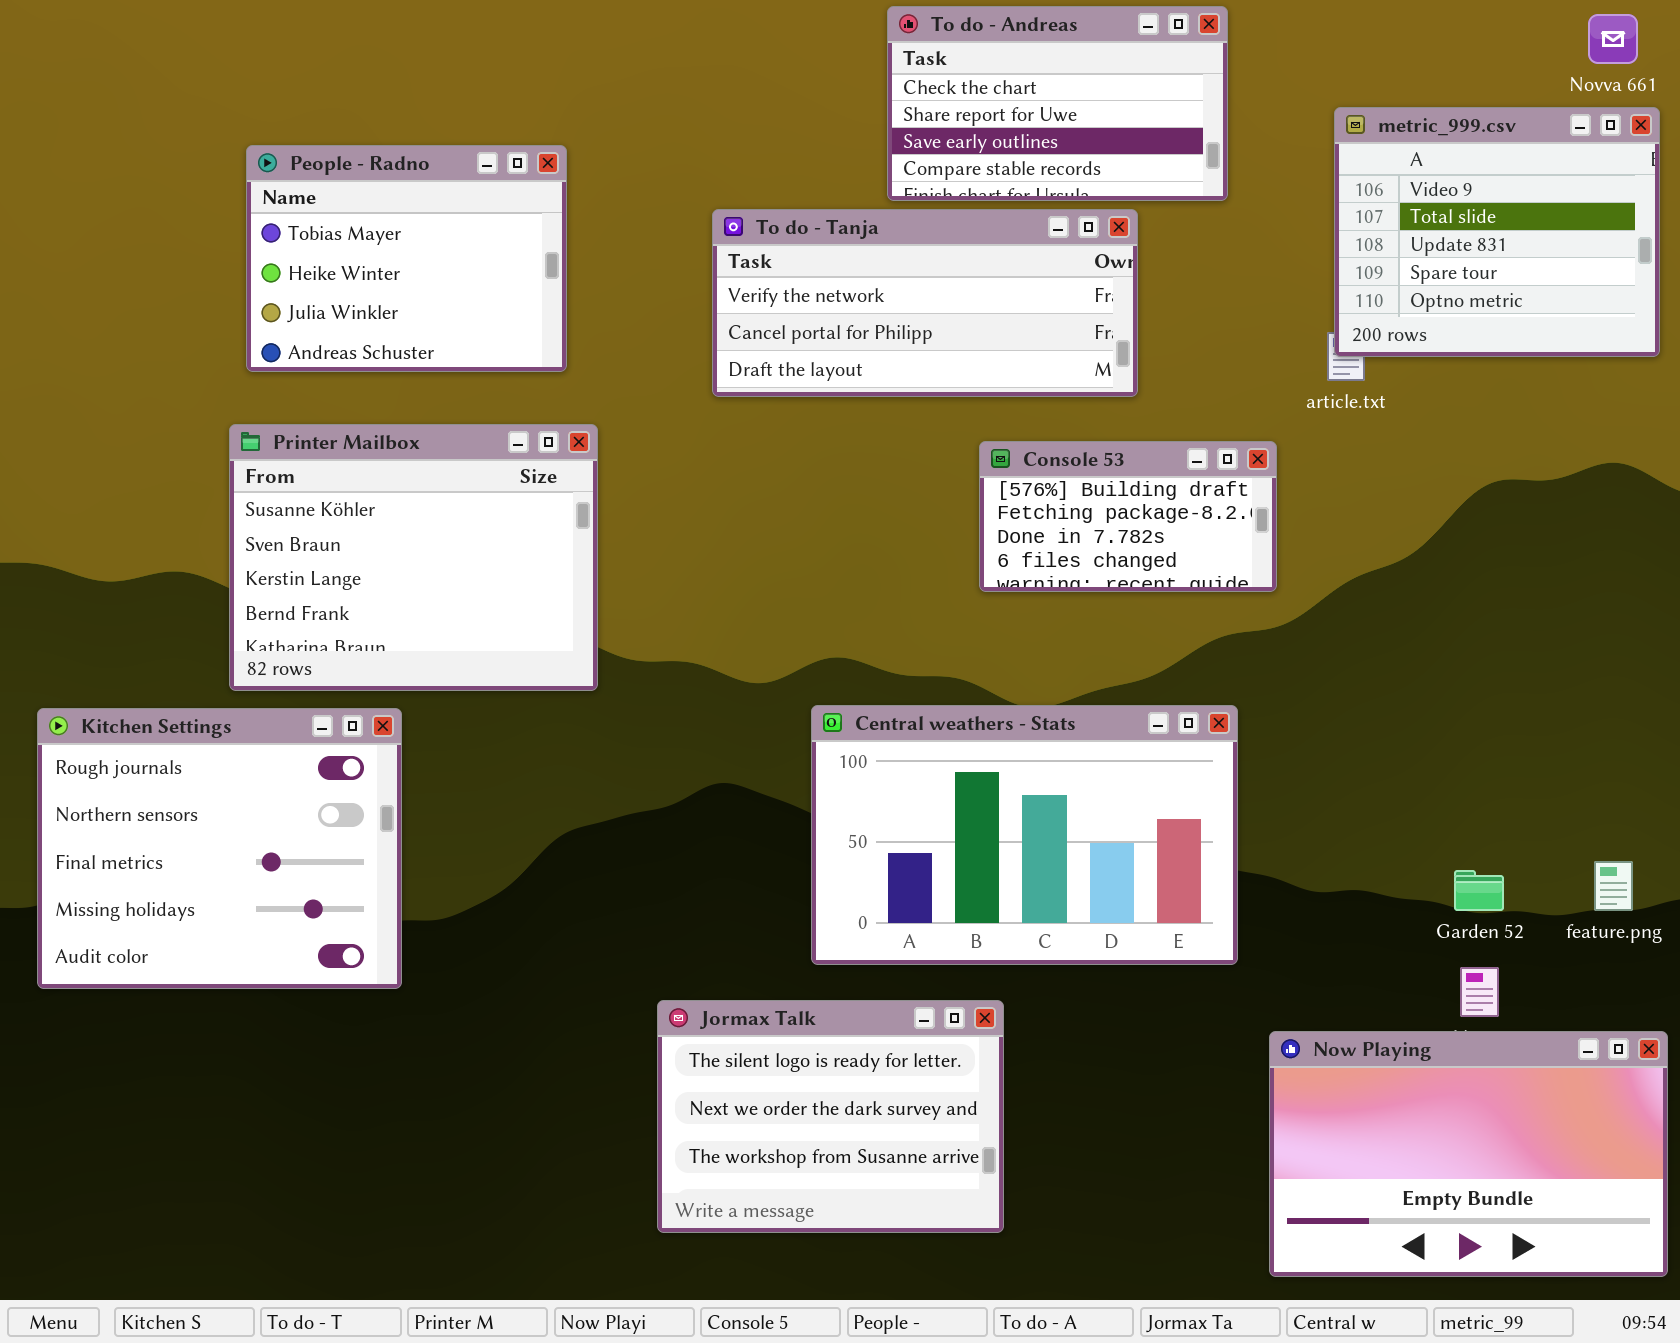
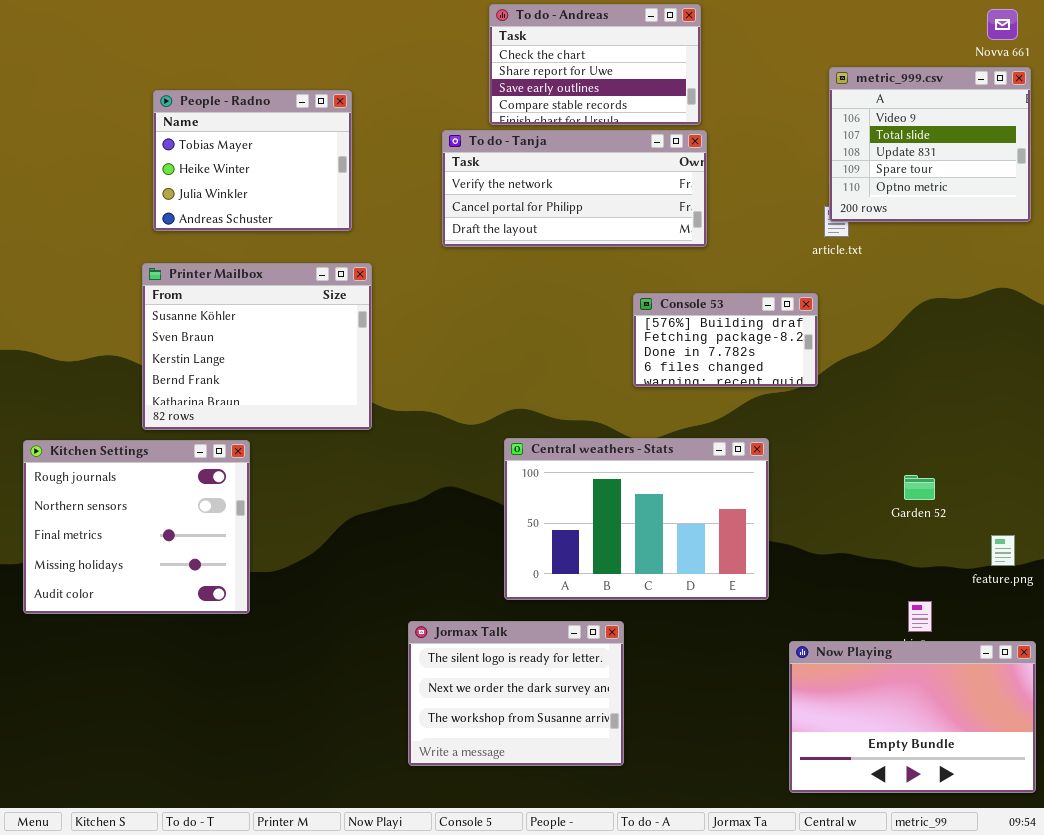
To do - Andreas: [887,6,1228,201] -> [489,4,701,125], moved
Console 53: [979,441,1277,592] -> [633,293,818,387], moved
Garden 52: [1454,870,1504,911] -> [904,475,935,500], moved

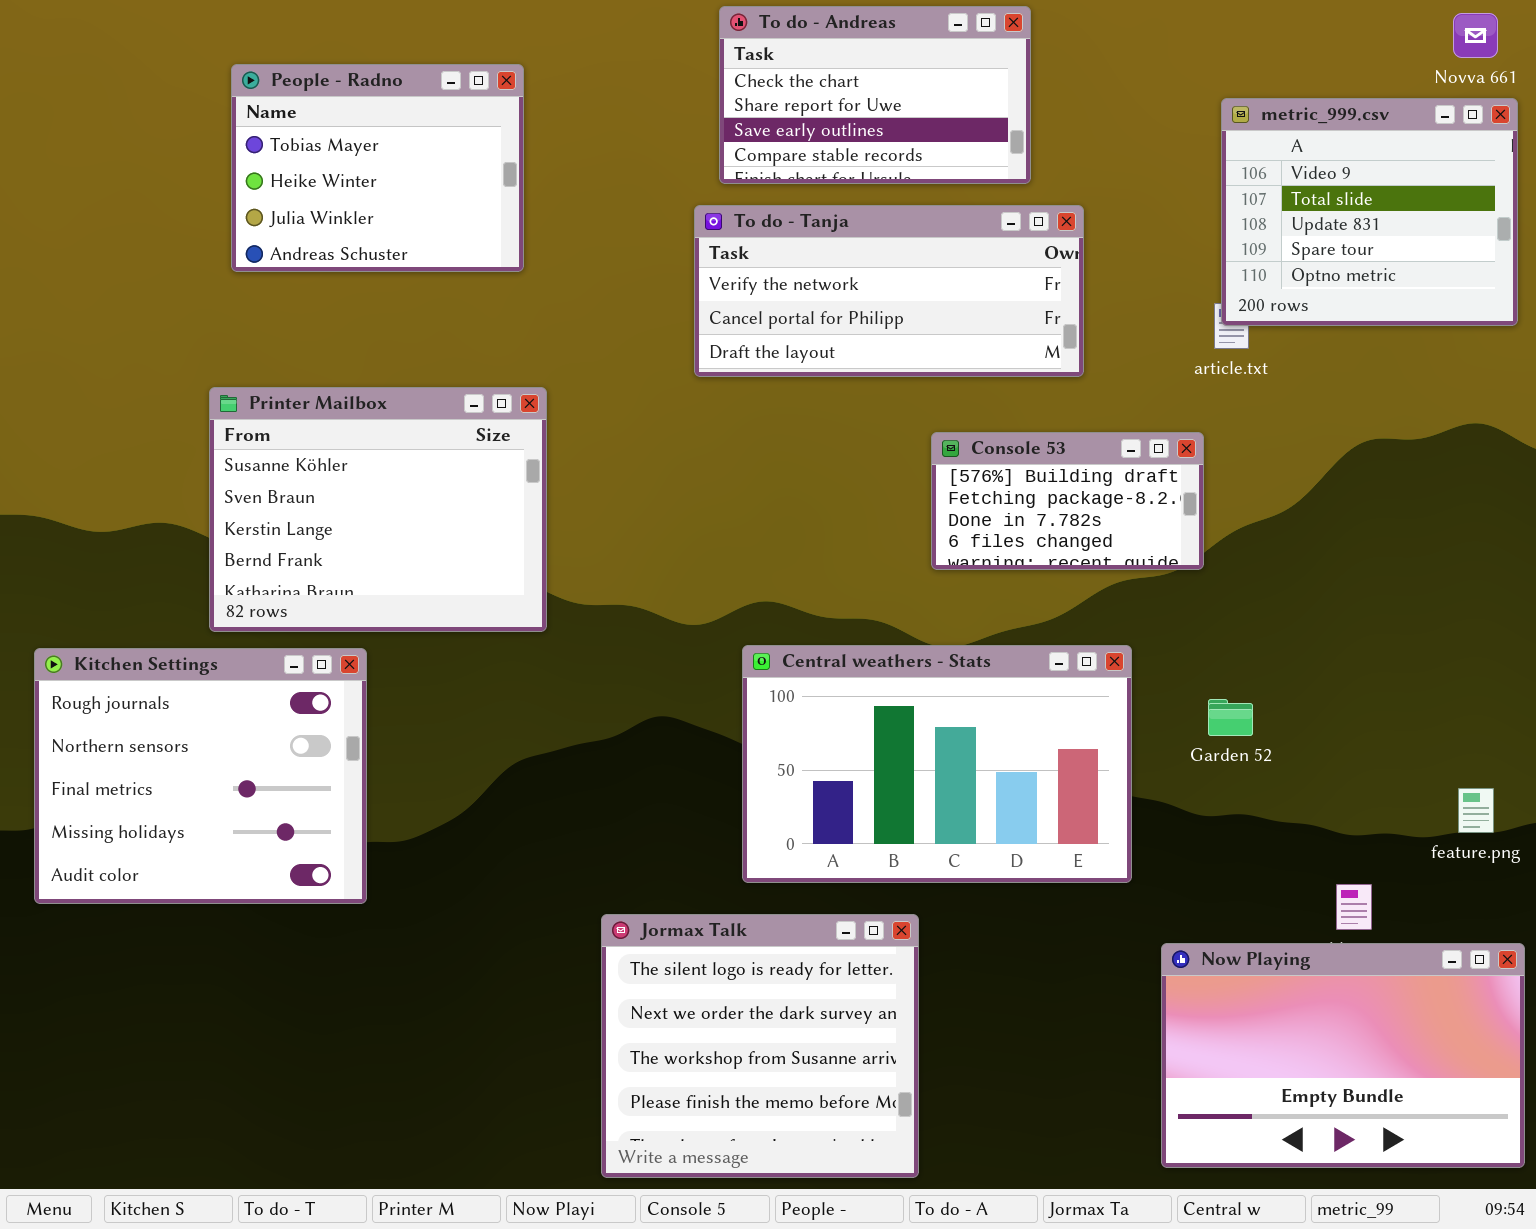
People - Radno: [153,90,352,231] -> [231,64,524,272], moved
To do - Tanja: [442,130,707,247] -> [694,205,1084,377], moved
Garden 52: [904,475,935,500] -> [1208,699,1253,736], moved
Jormax Talk: [408,621,624,766] -> [601,914,919,1178], resized

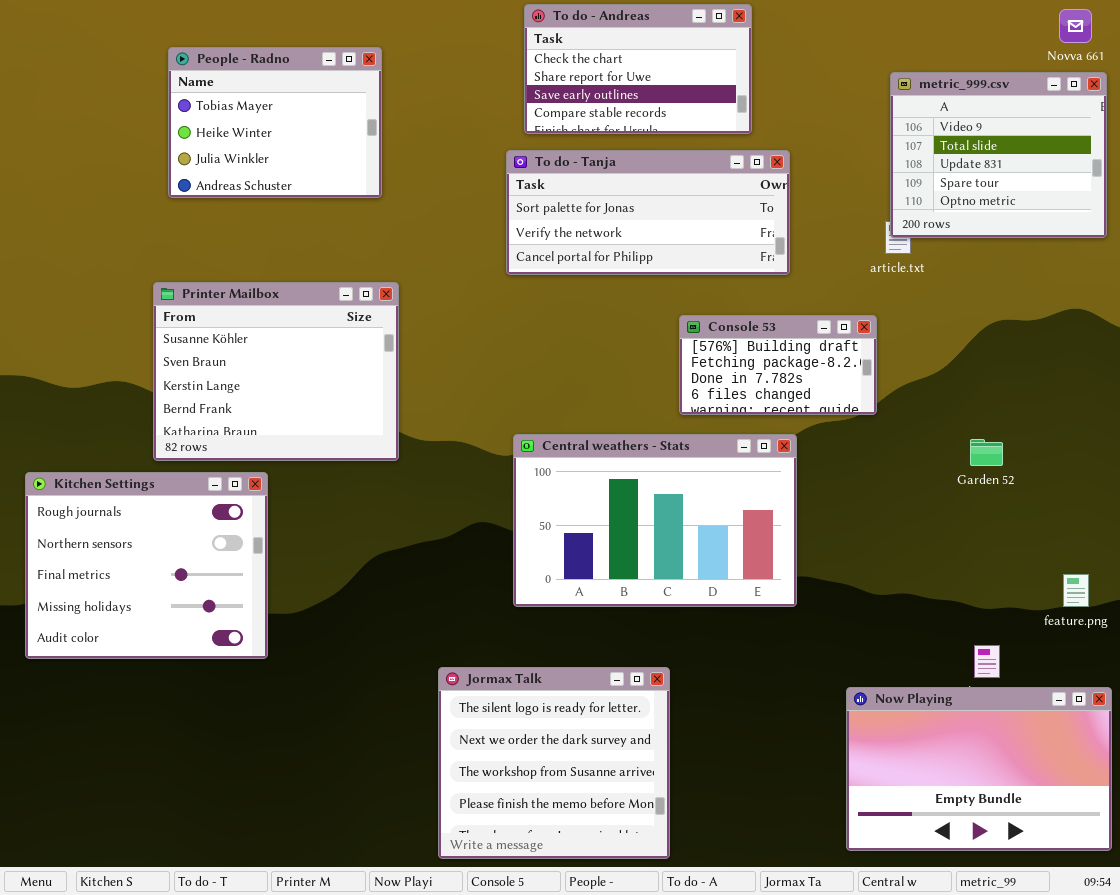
To do - Tanja: [694,205,1084,377] -> [506,150,790,275], scrolled up 1 row
Central weathers - Stats: [742,645,1132,883] -> [513,434,797,607], moved
Garden 52: [1208,699,1253,736] -> [970,439,1003,466], moved

